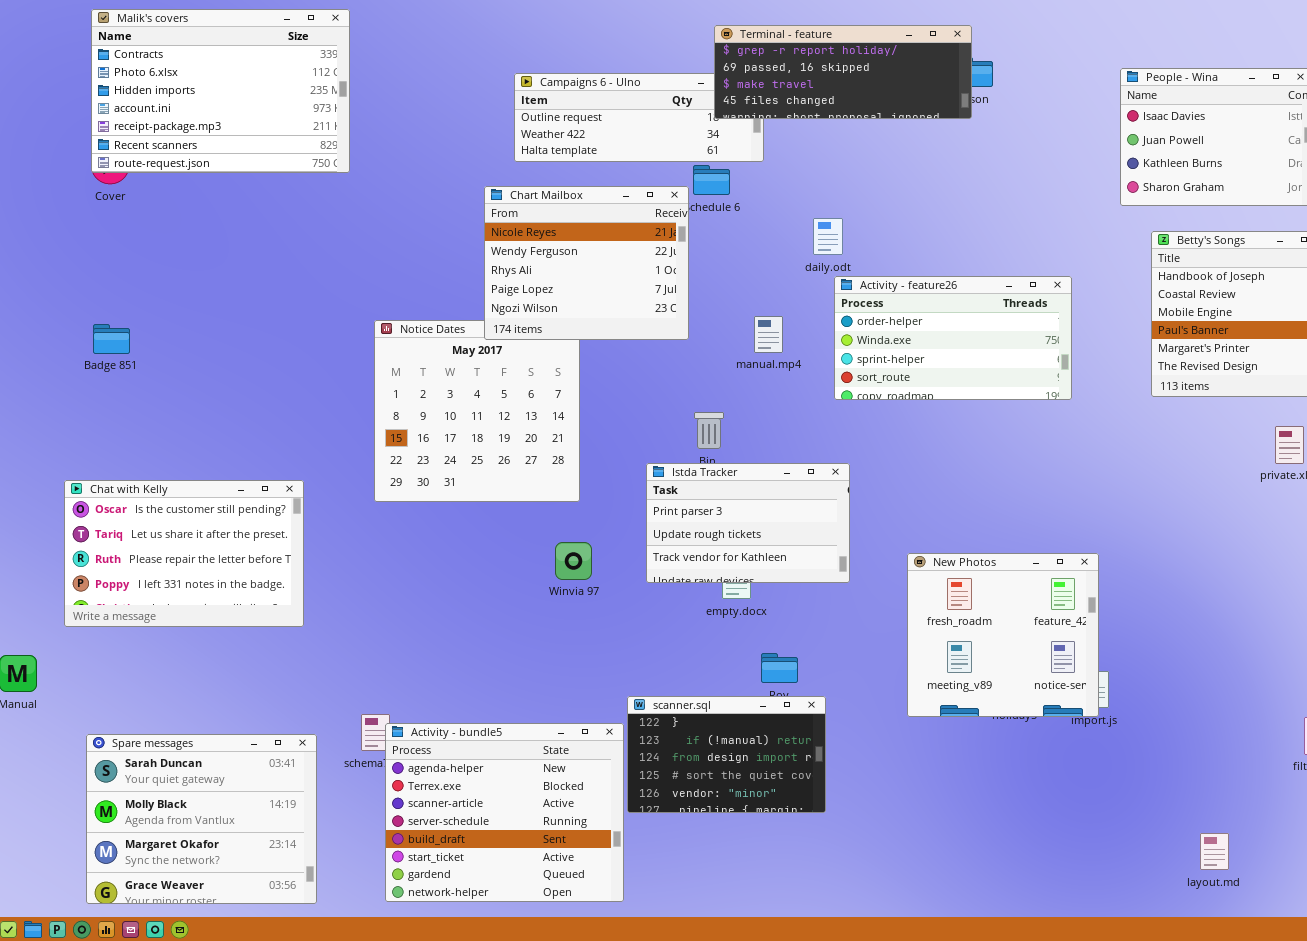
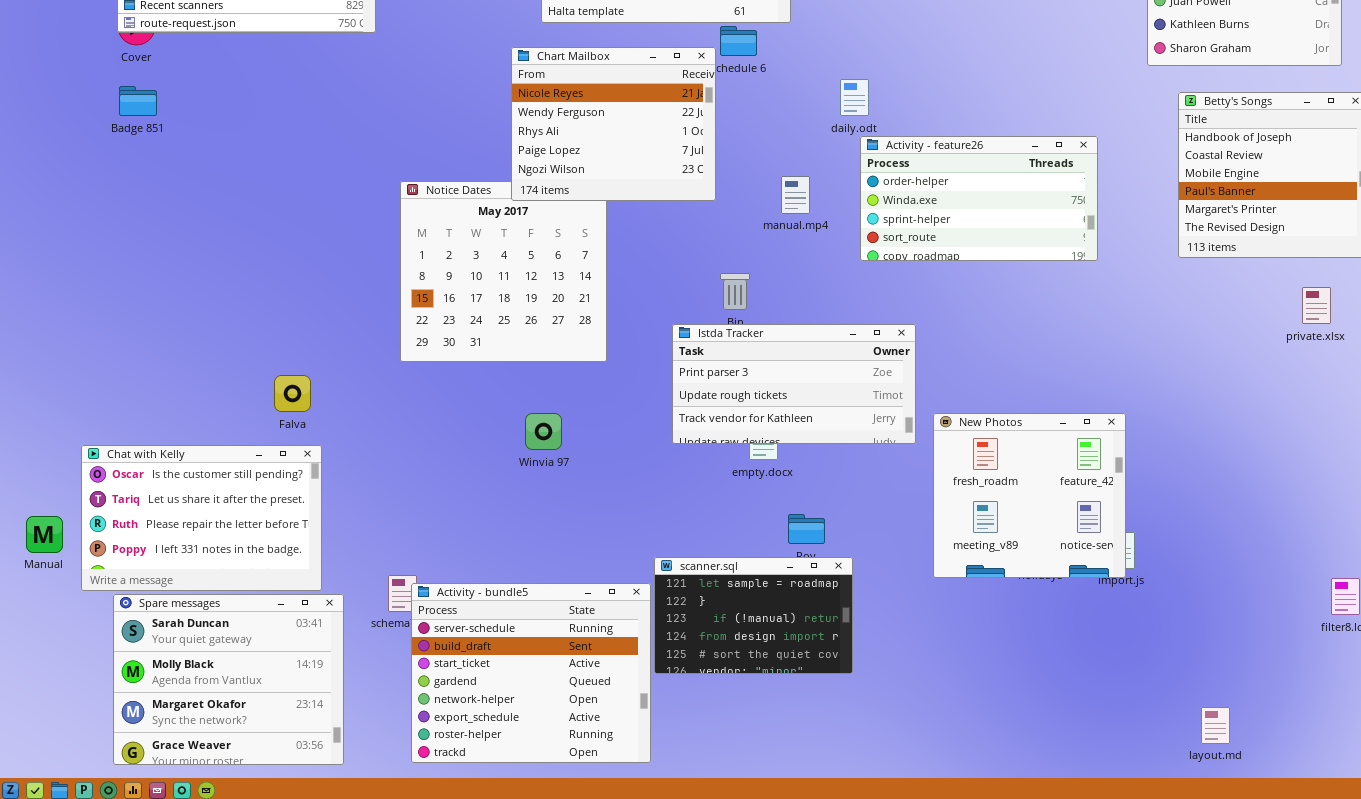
Badge 851: [93,324,130,354] -> [119,86,157,116], moved
Istda Tracker: [646,463,850,583] -> [672,324,916,444], resized
Chat with Kelly: [64,480,304,627] -> [81,445,322,591], moved
Winvia 97: [555,542,592,580] -> [525,413,562,450], moved
scanner.sql: [627,696,826,813] -> [654,557,853,674], scrolled up 1 row
Activity - bundle5: [385,723,624,902] -> [411,583,651,763], scrolled down 3 rows
layout.md: [1200,833,1229,870] -> [1201,707,1230,744], moved

